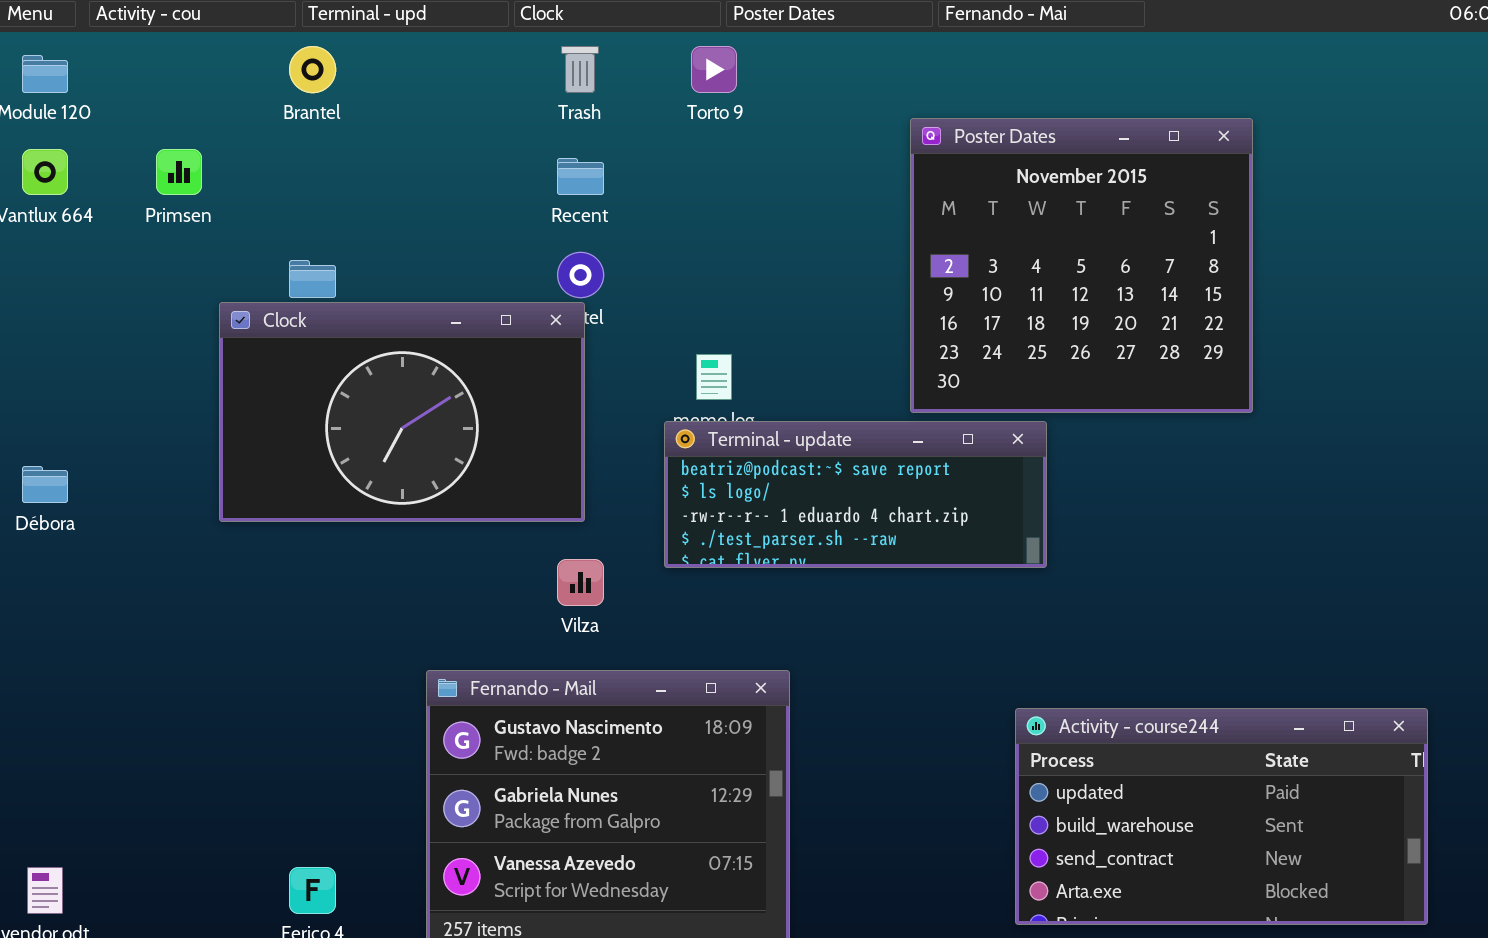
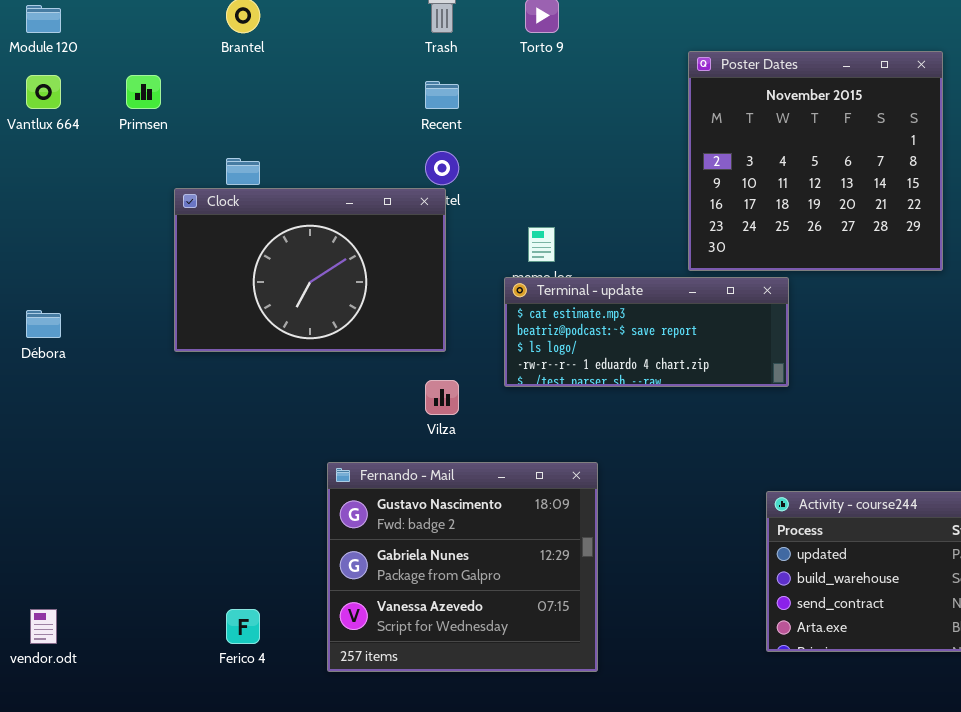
Terminal - update: [664,421,1047,568] -> [504,277,789,387], scrolled up 1 row

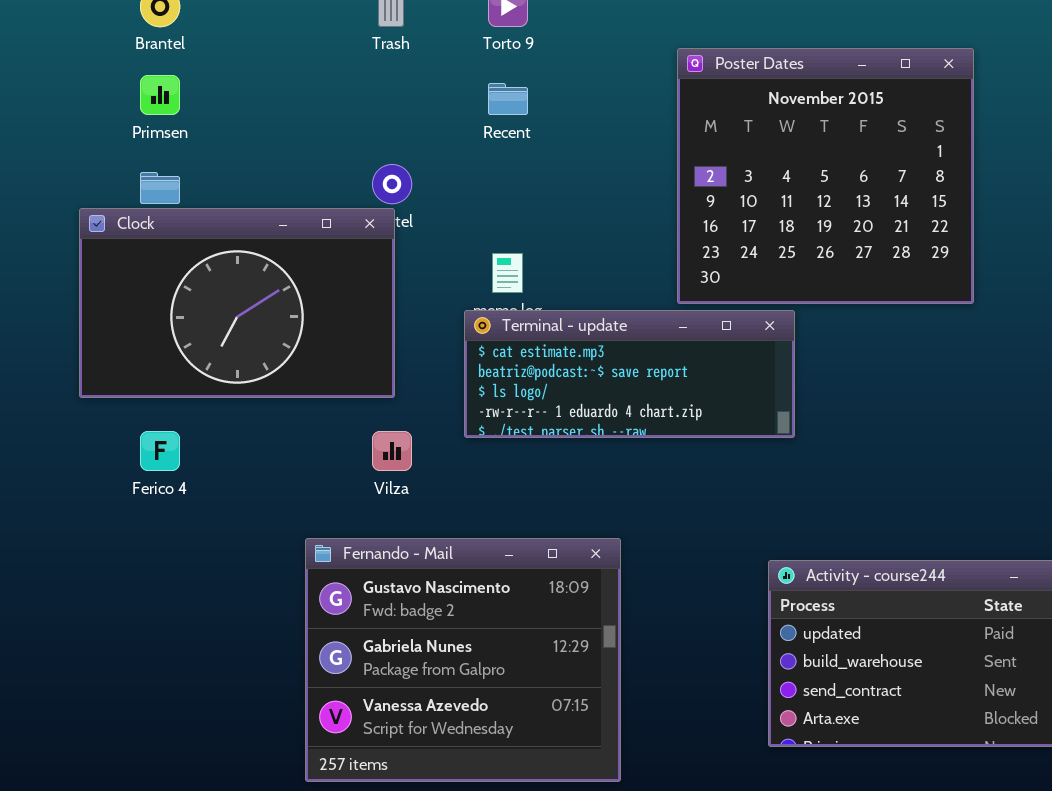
Primsen: [126,75,161,109] -> [140,75,180,115], moved
Recent: [425,81,459,109] -> [488,83,528,115], moved
Fernando - Mail: [327,462,598,672] -> [305,538,621,782], moved
Ferico 4: [226,609,260,644] -> [140,431,180,471], moved

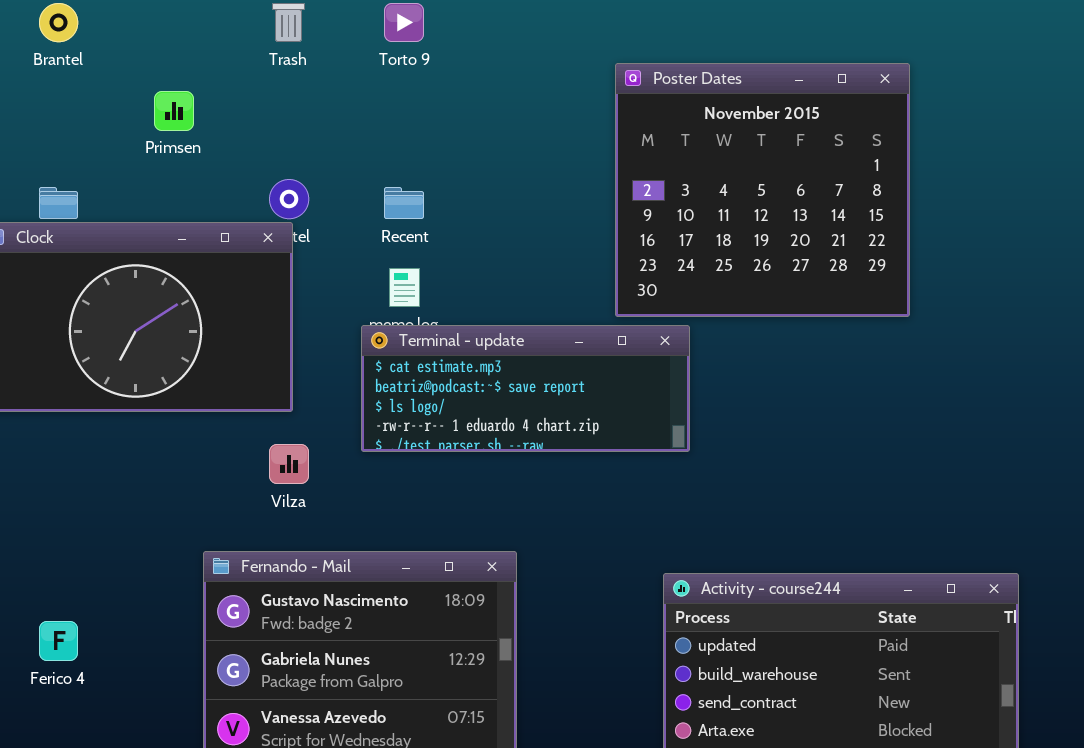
Poster Dates: [677,48,974,304] -> [615,63,910,317], moved
Primsen: [140,75,180,115] -> [154,91,194,131], moved
Recent: [488,83,528,115] -> [384,187,424,219], moved
Ferico 4: [140,431,180,471] -> [39,621,78,661], moved

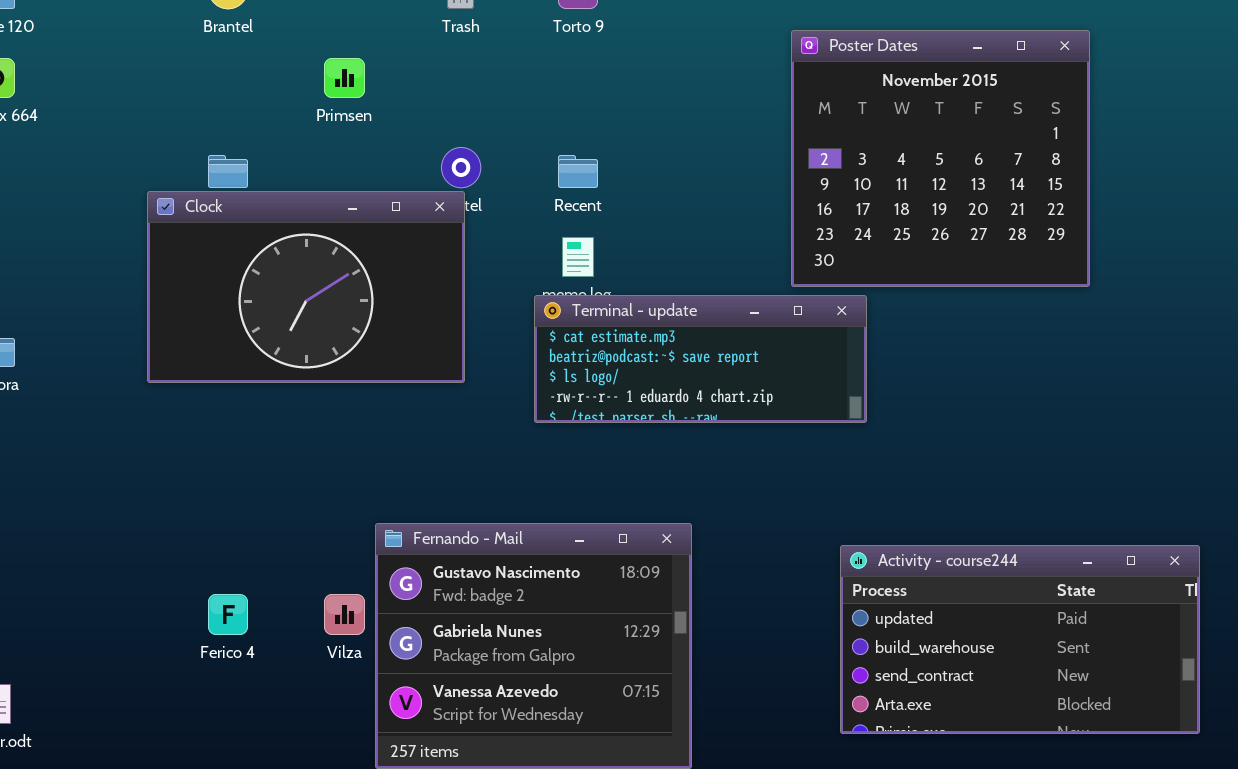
Vilza: [269,444,309,484] -> [324,594,365,635], moved

